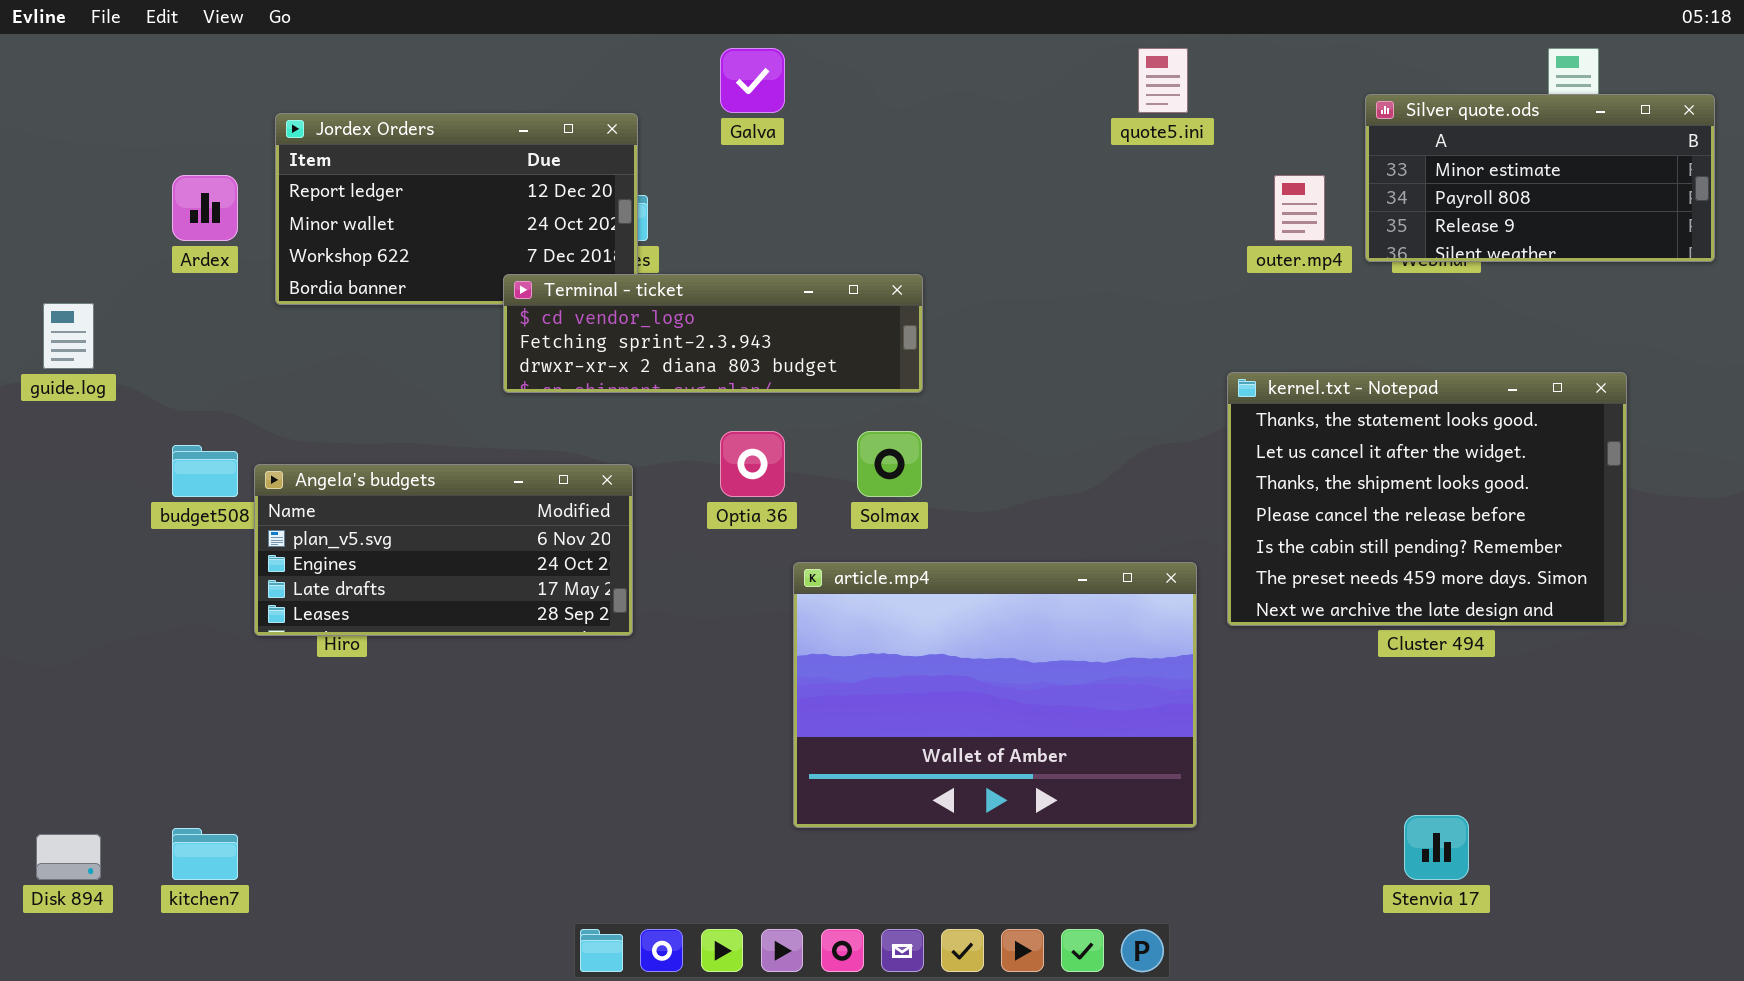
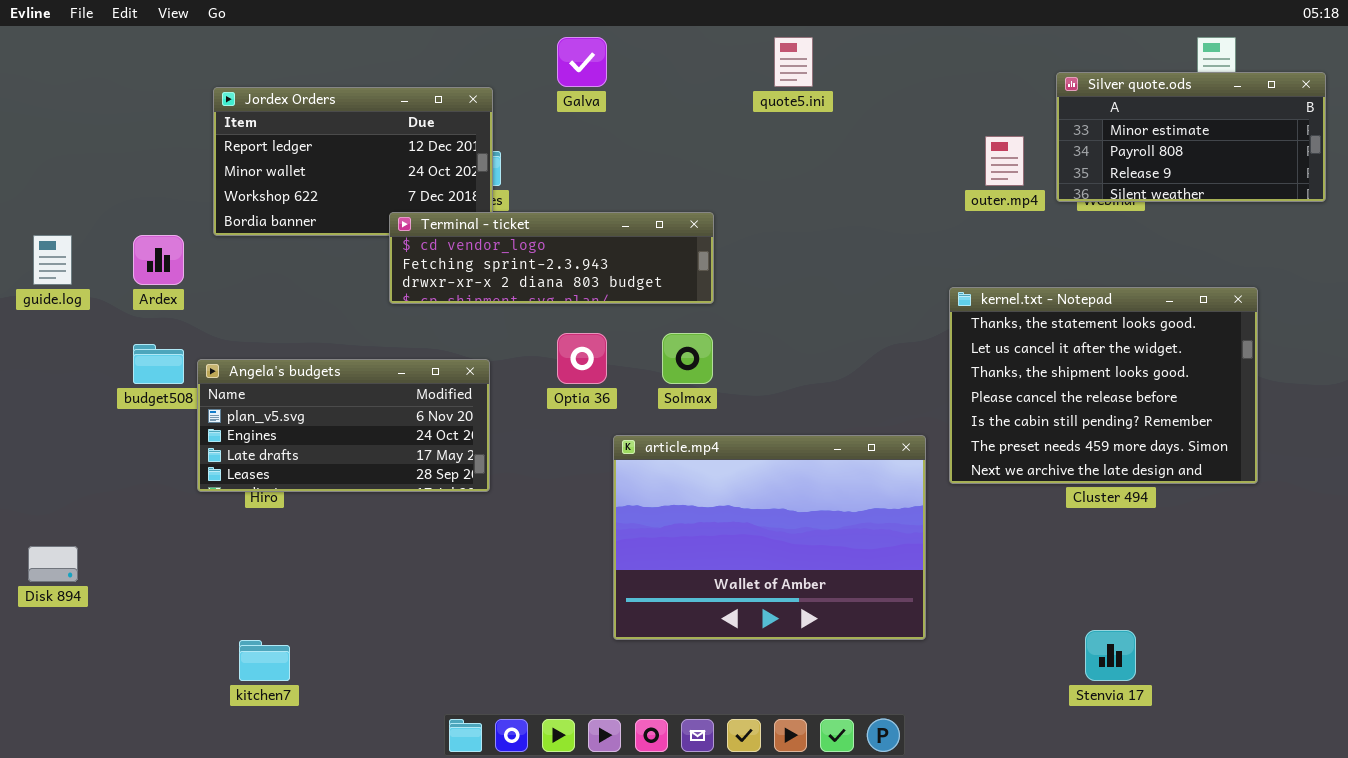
quote5.ini: [1138,48,1188,113] -> [774,37,813,87], moved
Ardex: [172,175,238,241] -> [133,235,184,285], moved
kitchen7: [172,828,238,880] -> [239,640,290,681], moved
Disk 894: [36,834,101,880] -> [28,546,78,582], moved

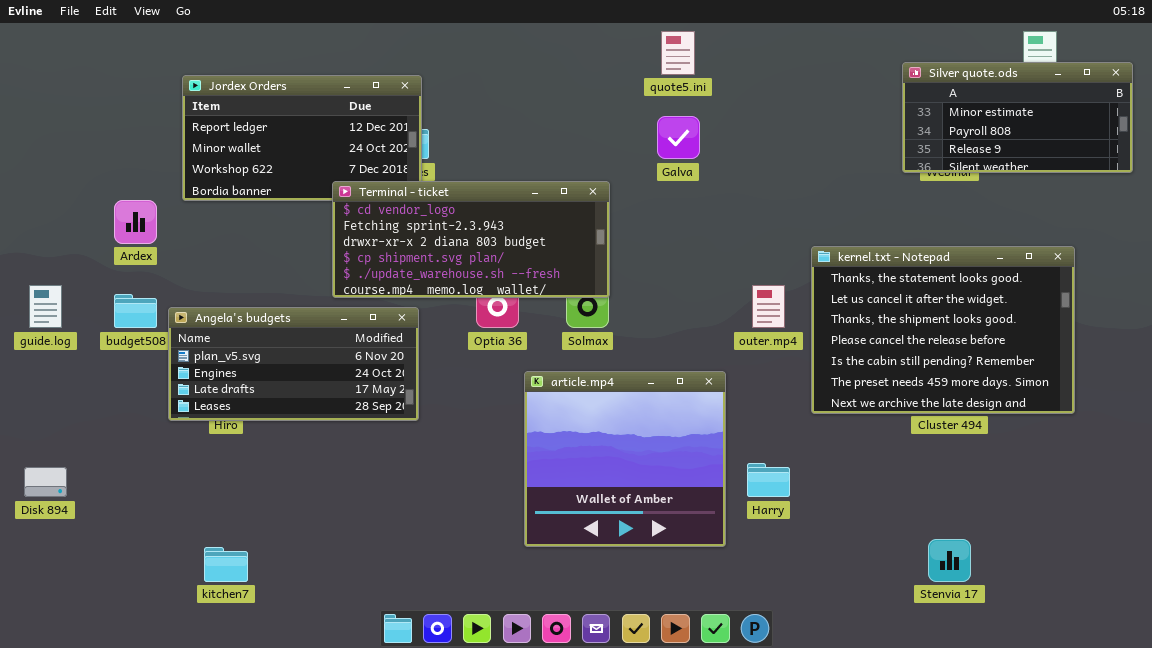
Galva: [557,37,607,87] -> [657,116,700,159], moved
outer.mp4: [985,136,1024,186] -> [752,285,785,328], moved
Terminal - ticket: [389,212,714,304] -> [332,181,610,298], resized
guide.log: [33,235,72,285] -> [29,285,62,328], moved
article.mp4: [613,435,926,640] -> [524,371,726,547], resized

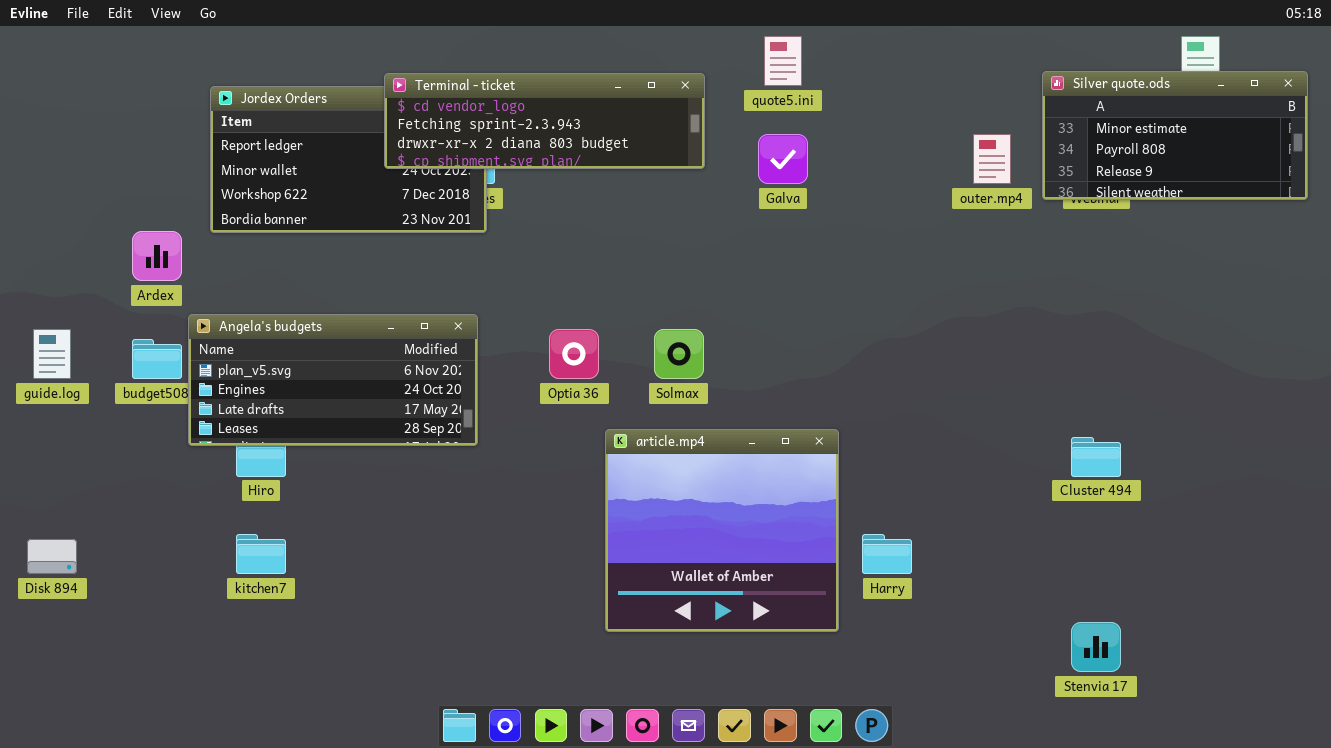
Terminal - ticket: [332,181,610,298] -> [384,73,705,169], moved, resized
kernel.txt - Notepad: [811,246,1075,414] -> none, closed
outer.mp4: [752,285,785,328] -> [973,134,1011,184], moved
Angela's budgets: [168,307,419,421] -> [188,314,478,446], moved
kitchen7: [204,547,248,582] -> [236,534,286,574], moved

